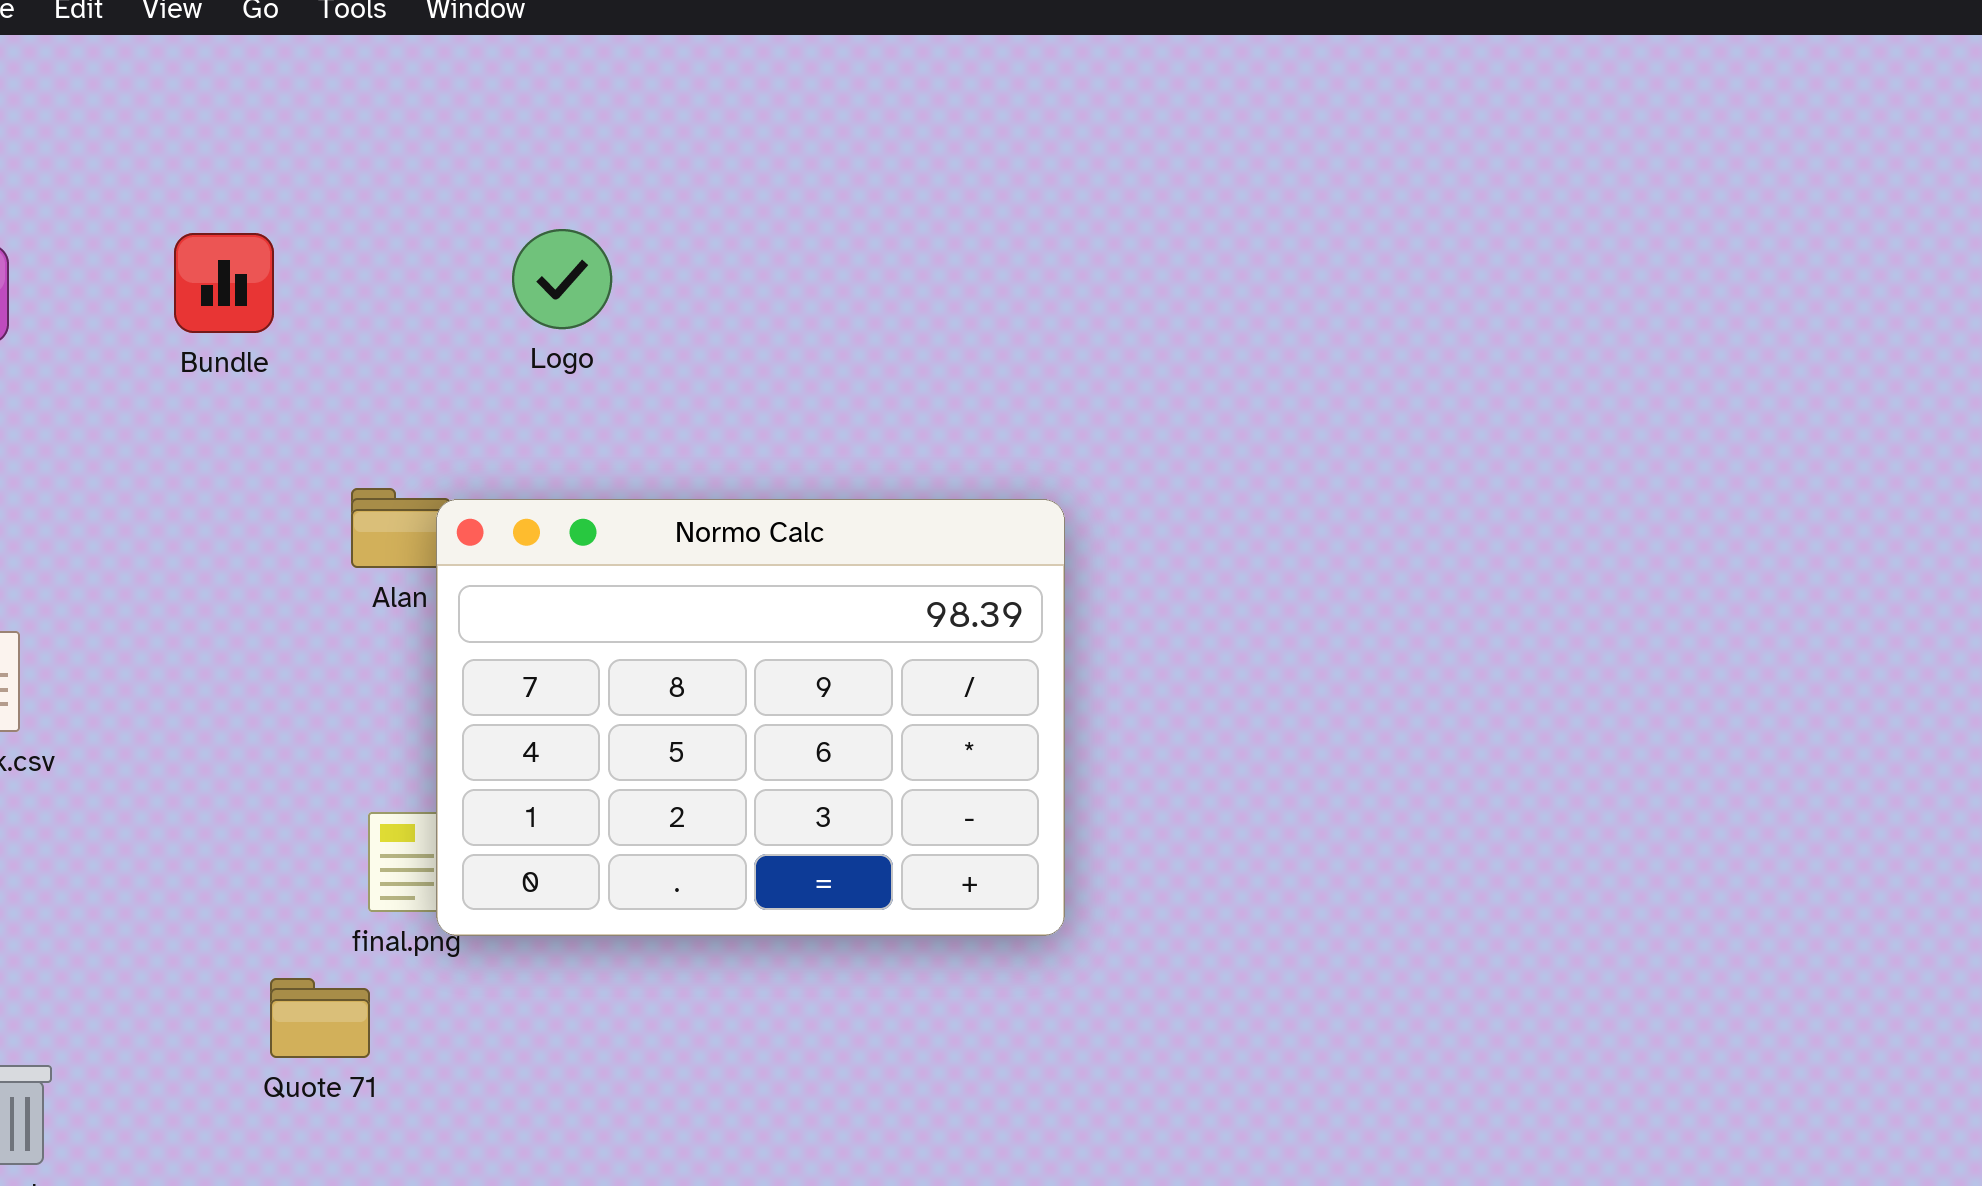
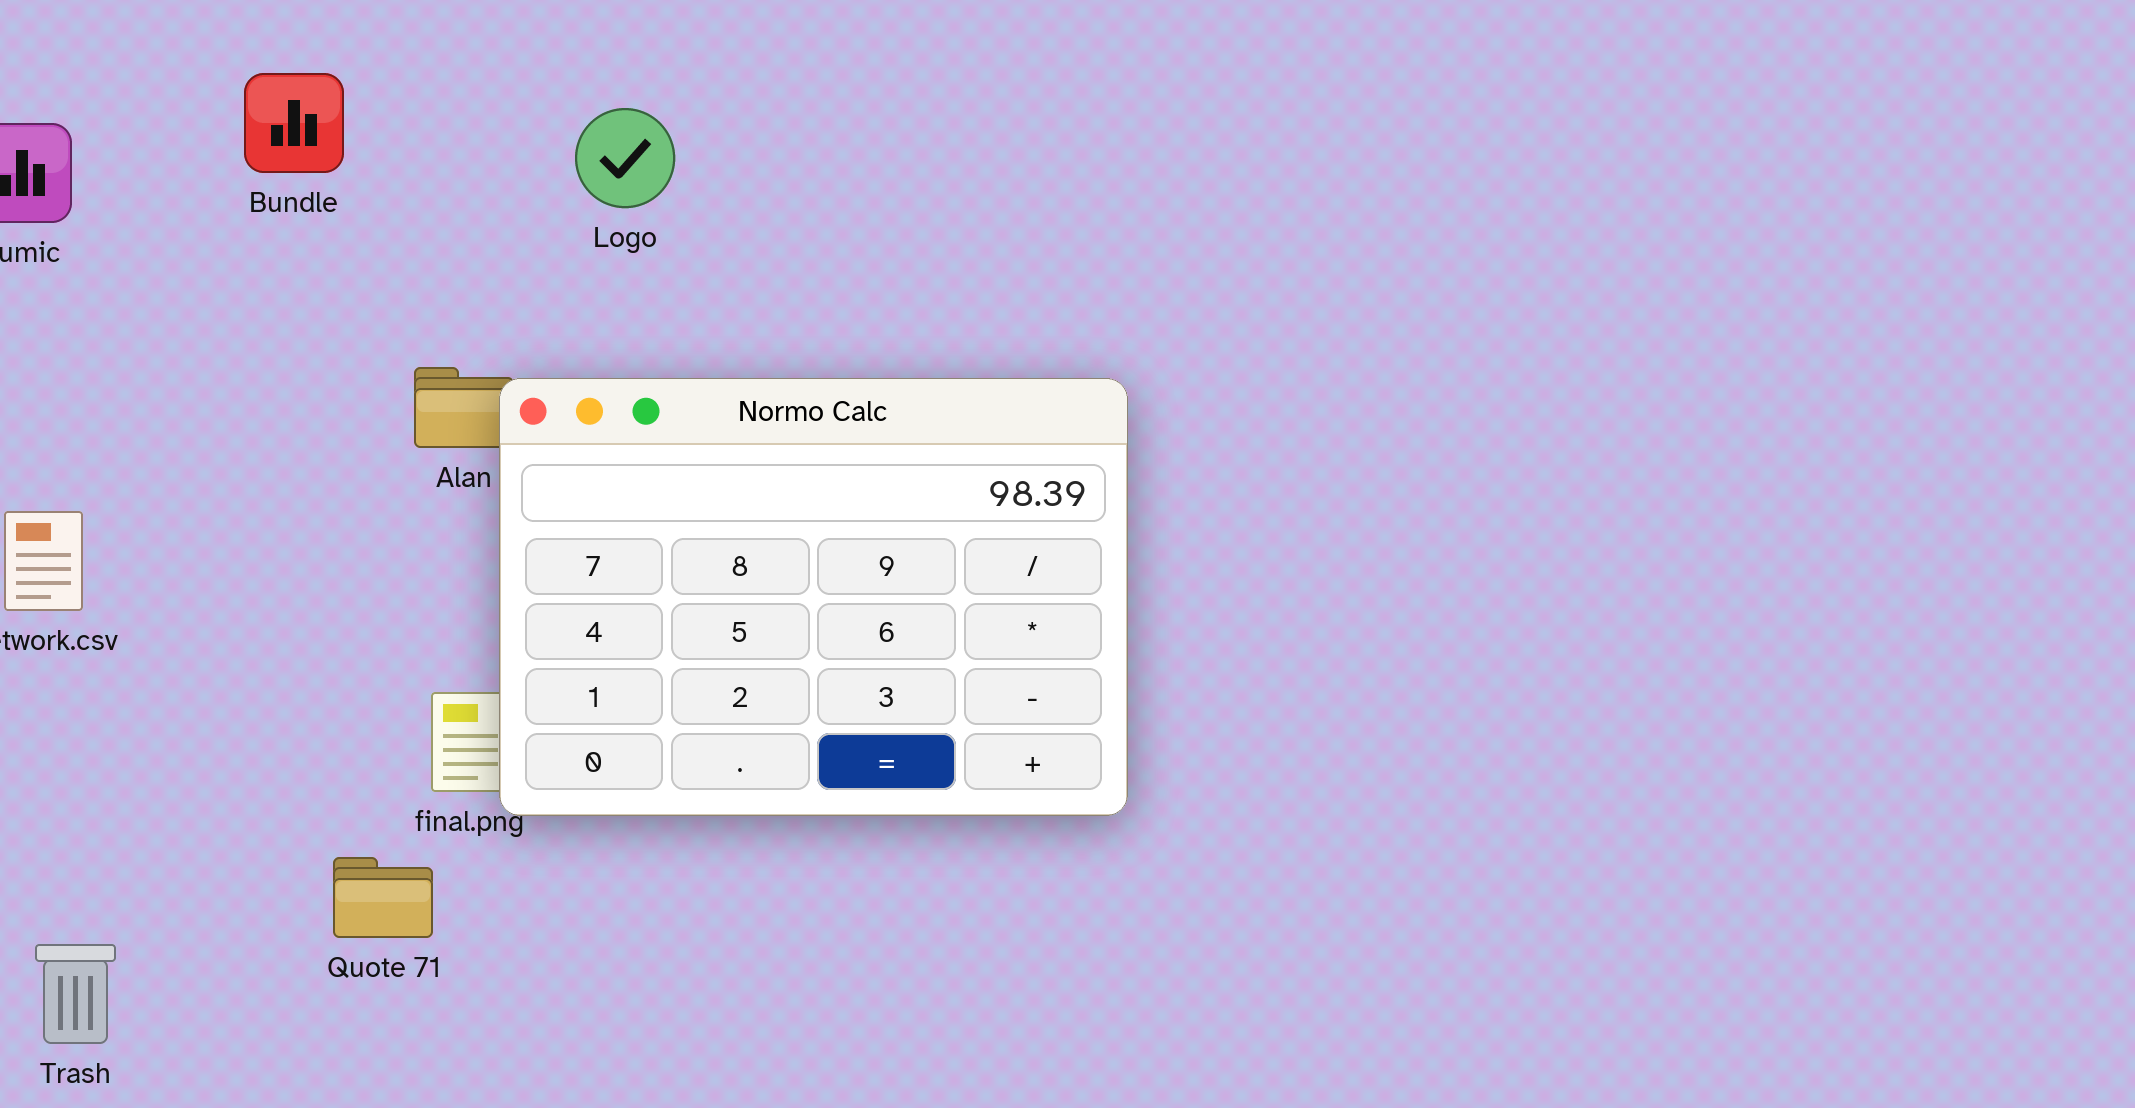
Bundle: [174,233,274,333] -> [244,73,344,173], moved

